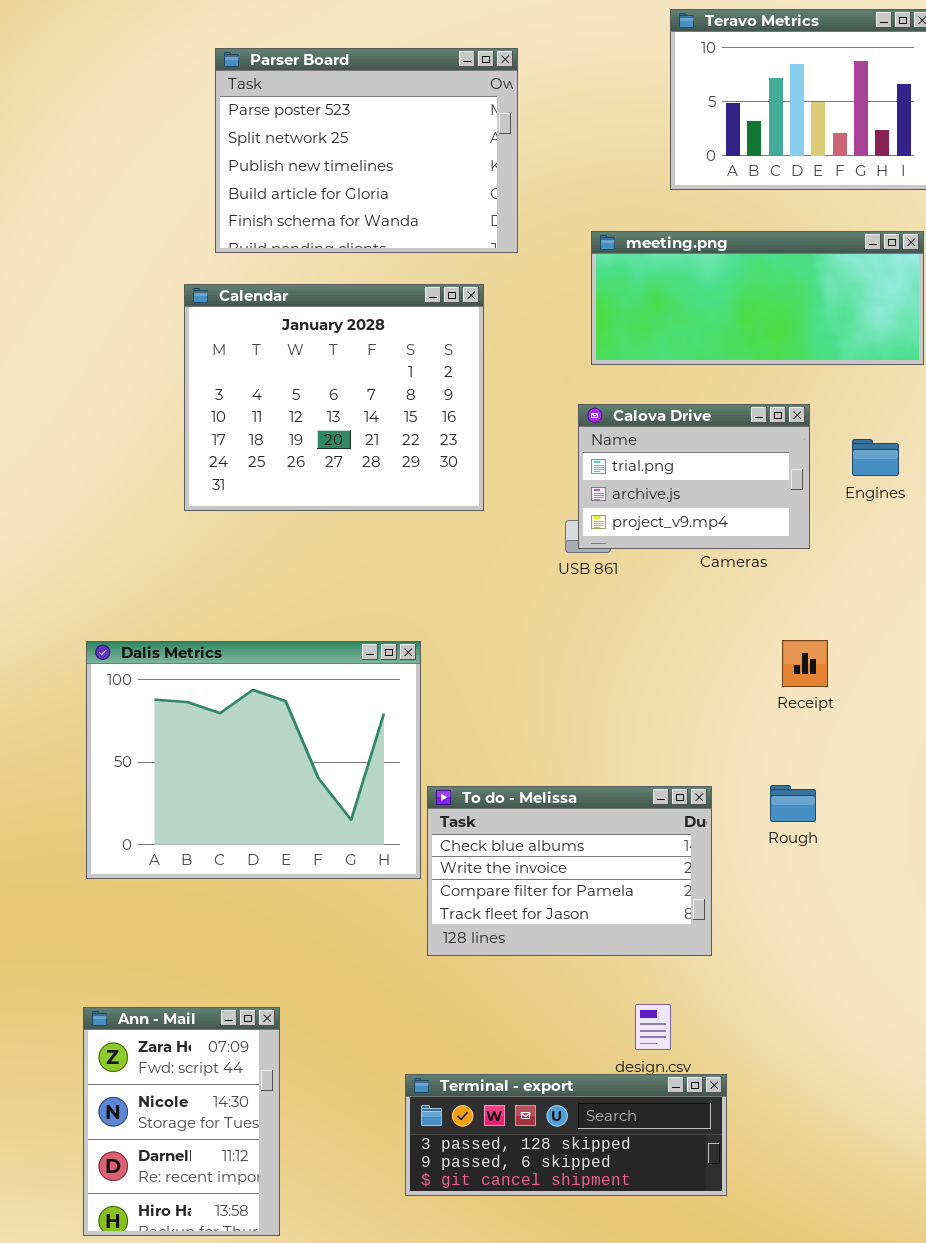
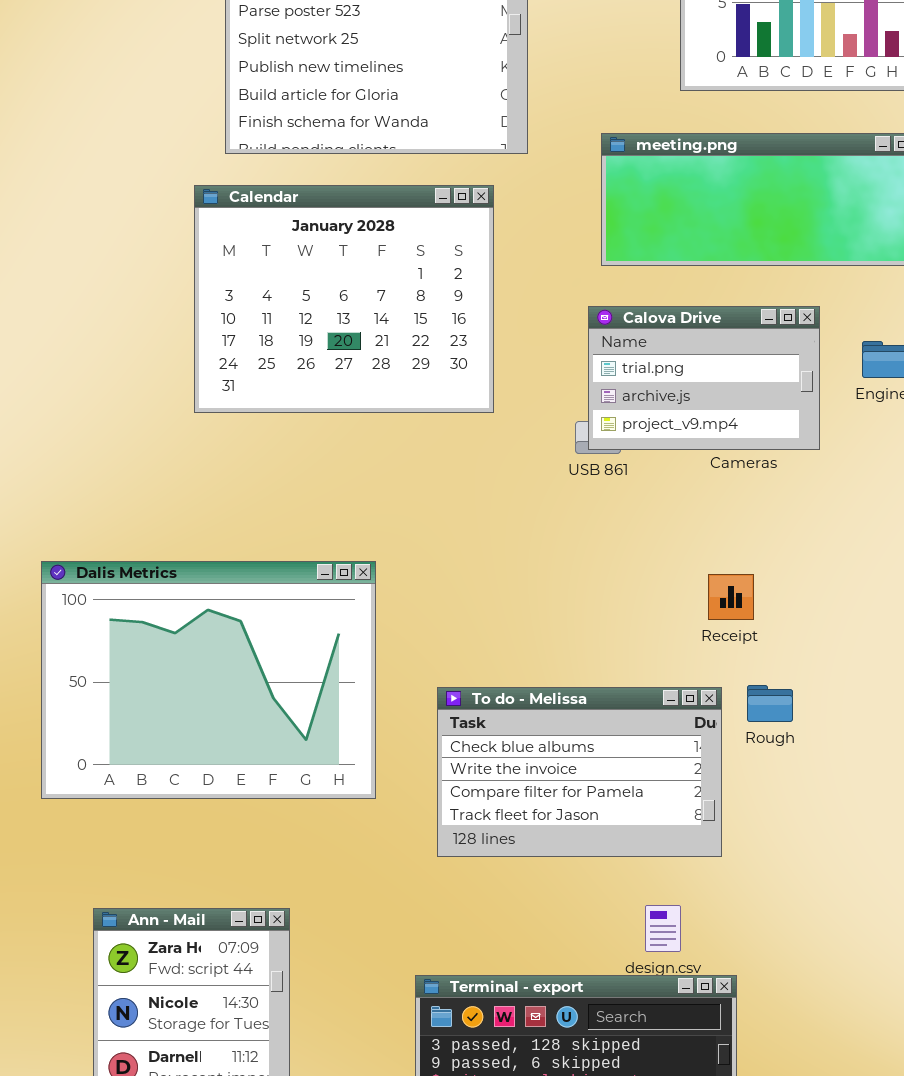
Receipt: [782,640,828,687] -> [708,574,754,620], moved
Dalis Metrics: [86,641,421,879] -> [41,561,376,799], moved
Rough: [770,785,816,822] -> [747,685,793,722], moved

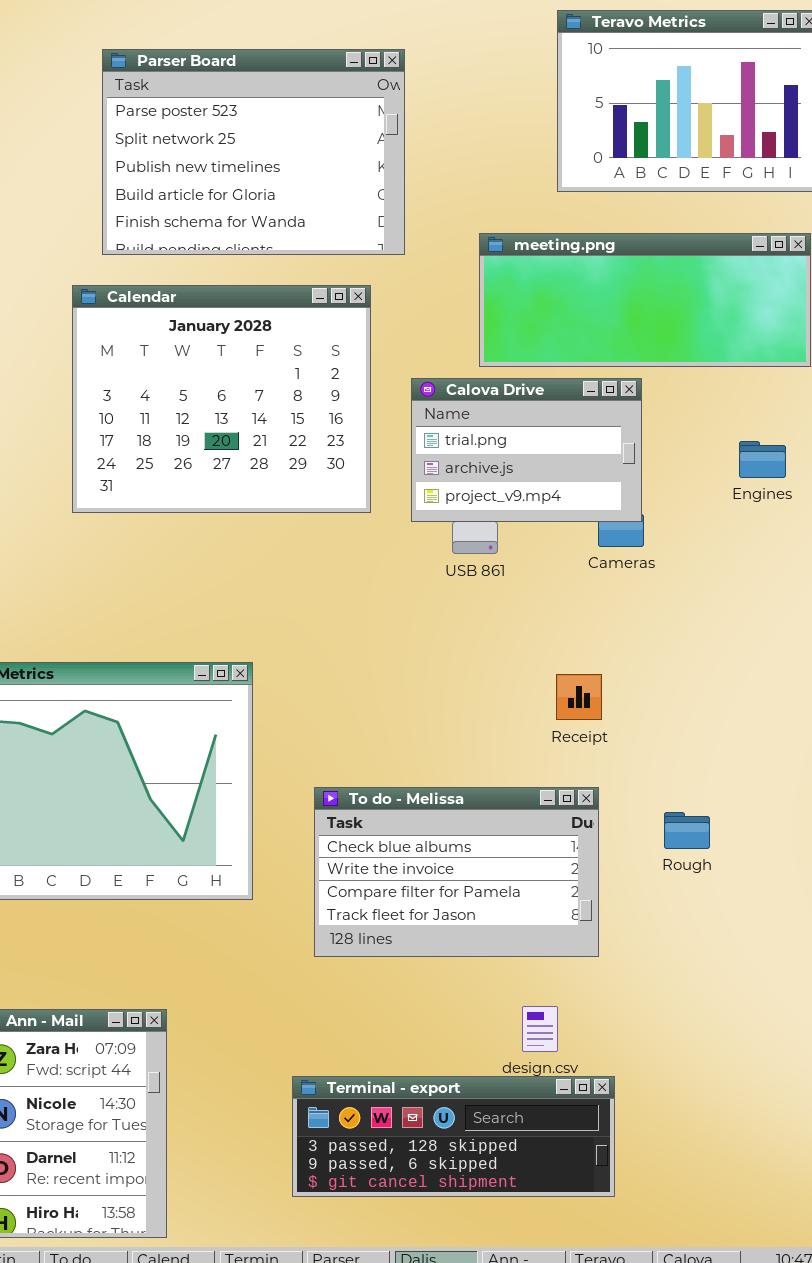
Calova Drive: [588,306,820,450] -> [411,378,642,522], moved
Receipt: [708,574,754,620] -> [556,674,602,720], moved
Rough: [747,685,793,722] -> [664,812,710,849], moved

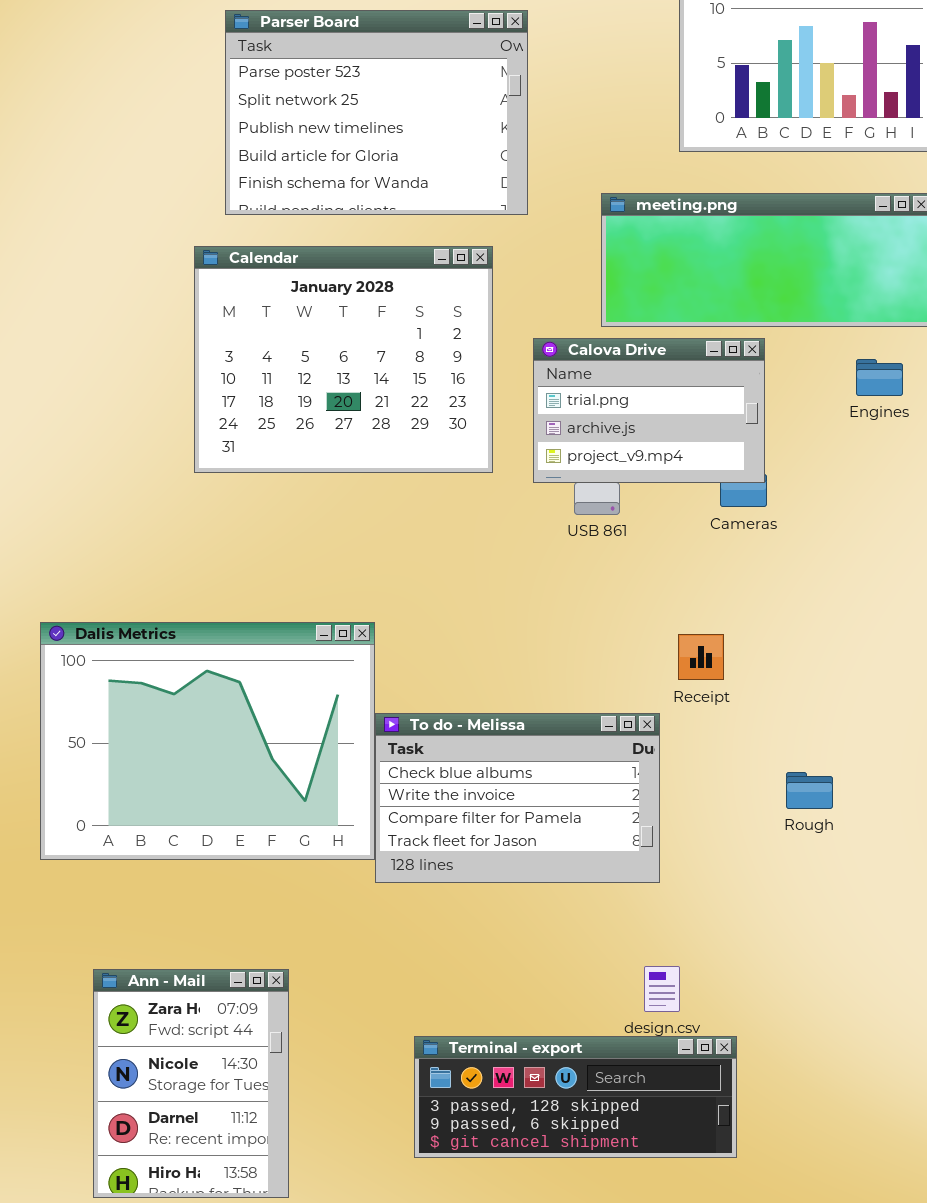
Engines: [739,441,786,478] -> [856,359,903,396], moved
To do - Melissa: [314,787,599,957] -> [375,713,660,883], moved

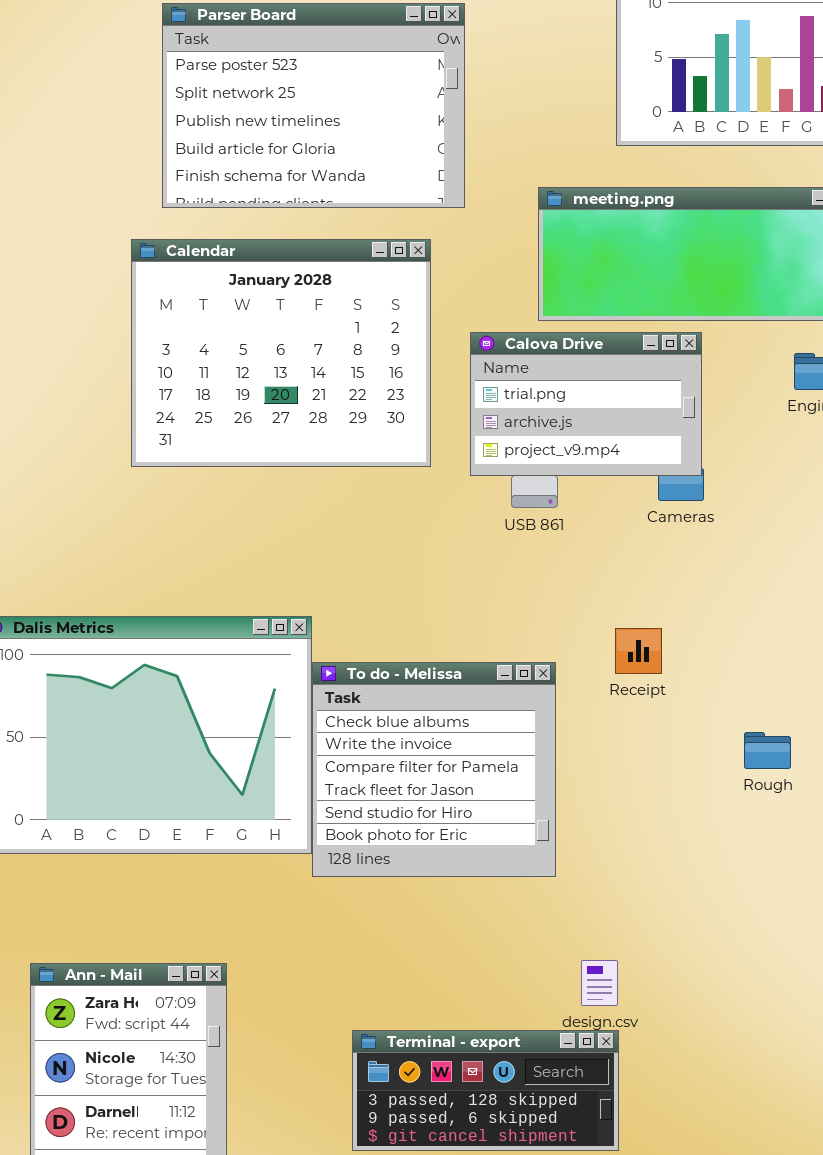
To do - Melissa: [375,713,660,883] -> [312,662,556,877], resized
Rough: [786,772,833,809] -> [744,732,791,769], moved
Terminal - export: [414,1036,737,1158] -> [352,1030,619,1151], resized

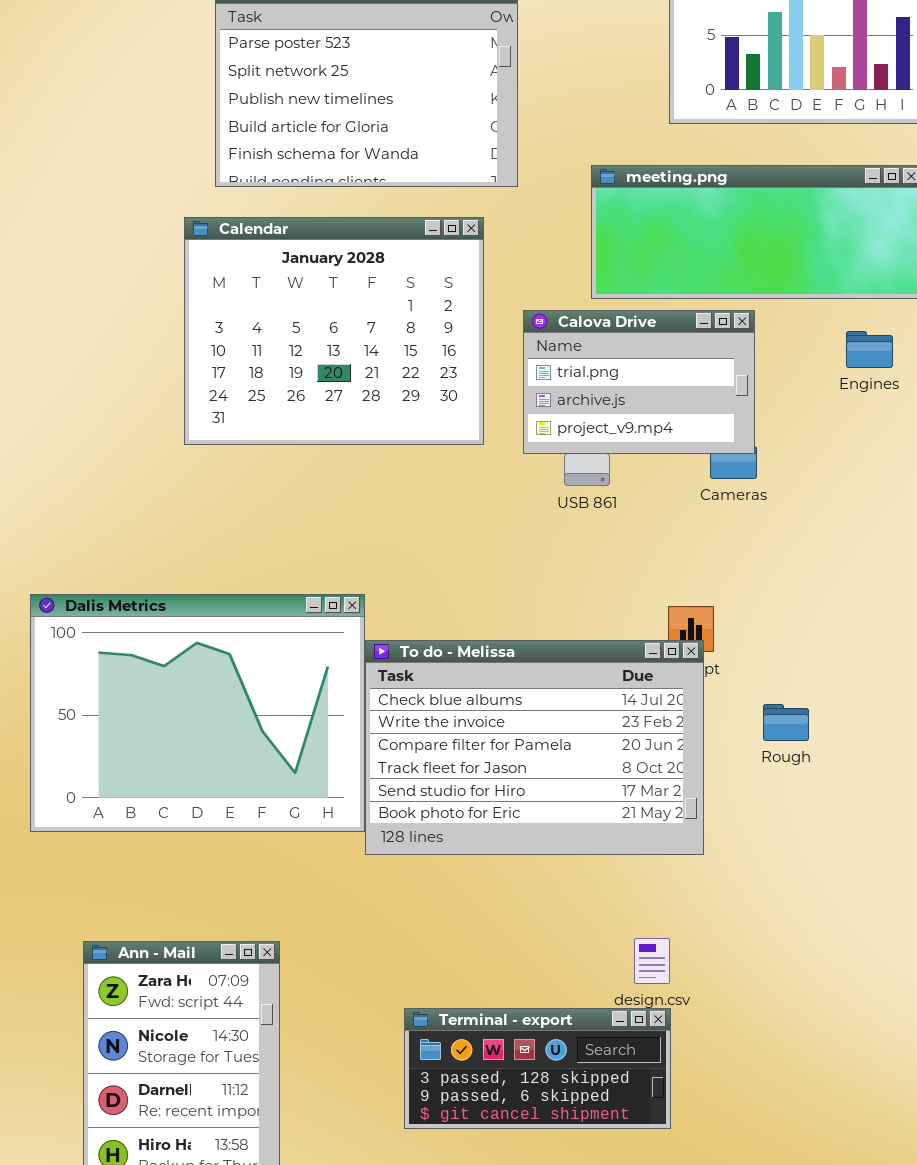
To do - Melissa: [312,662,556,877] -> [365,640,704,855], resized
Rough: [744,732,791,769] -> [763,704,809,741], moved

